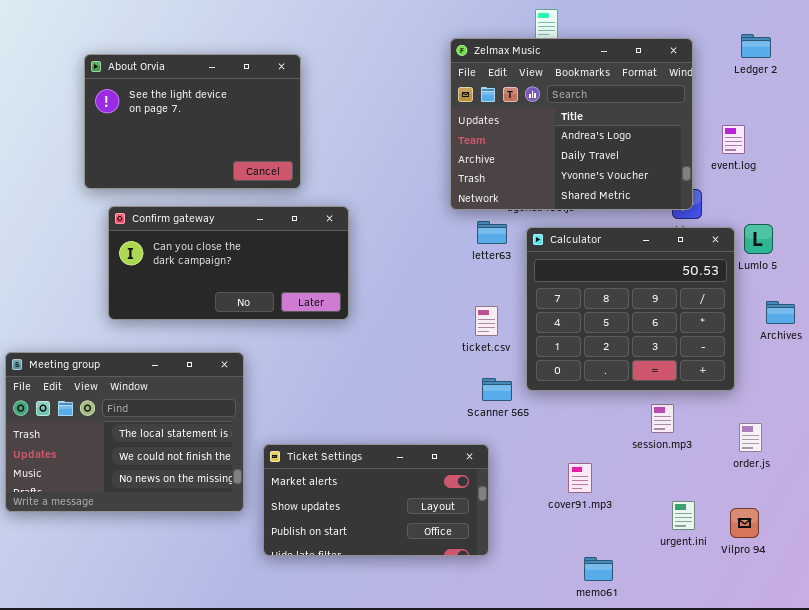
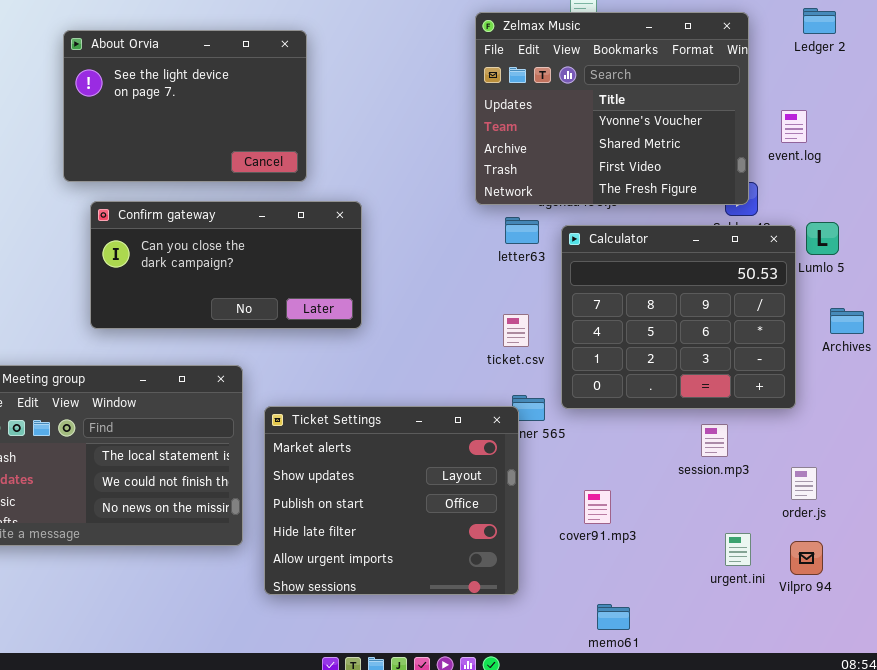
Zelmax Music: [450,38,693,210] -> [475,12,749,205], scrolled down 2 rows
order.js: [739,423,762,452] -> [791,467,817,500], moved
Ticket Settings: [263,444,489,556] -> [264,406,519,595], resized
cover91.mp3: [568,463,592,493] -> [584,490,611,524], moved
memo61: [584,557,613,581] -> [597,604,630,630], moved

